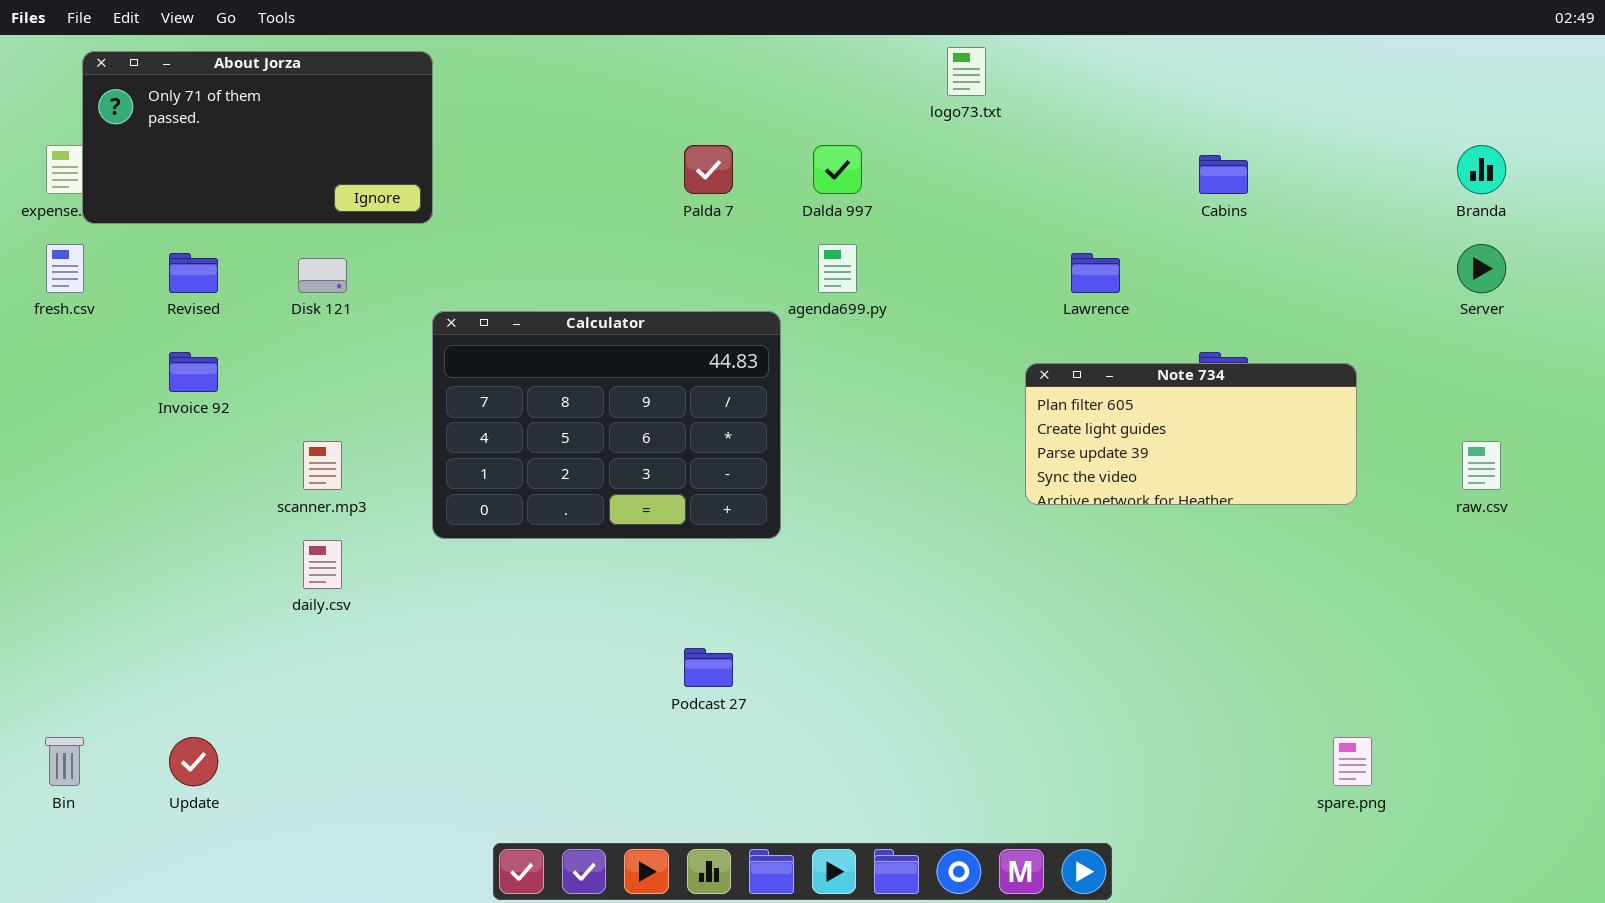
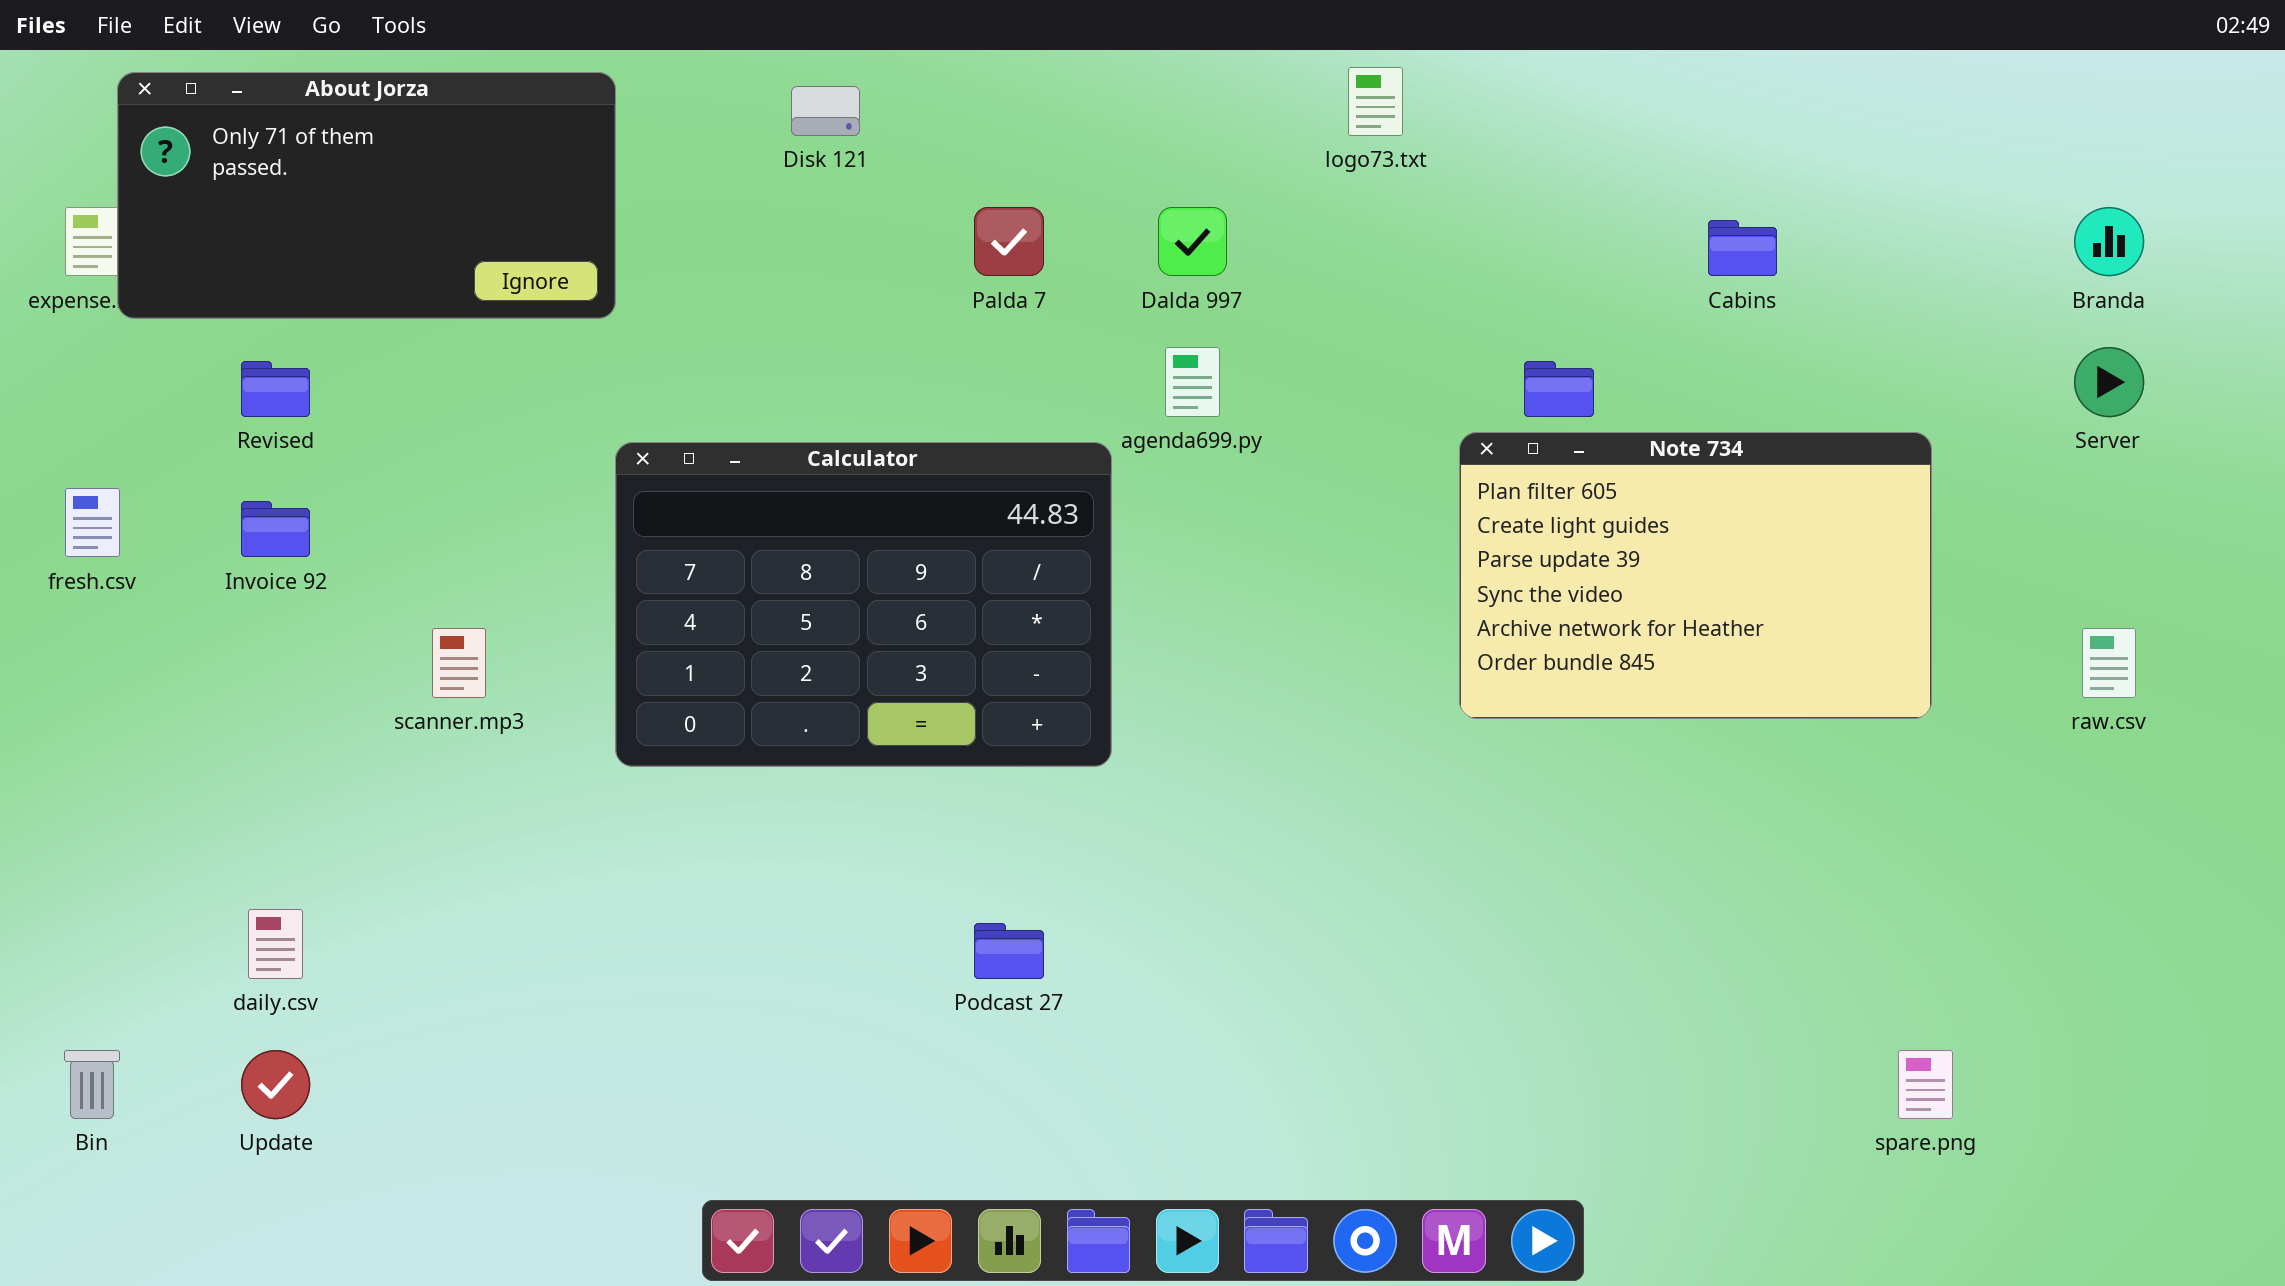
fresh.csv: [46,244,84,293] -> [65,488,120,557], moved
Disk 121: [298,258,347,293] -> [791,86,860,136], moved
Note 734: [1025,363,1357,505] -> [1459,432,1932,719], resized
daily.csv: [303,540,342,589] -> [248,909,303,979], moved

